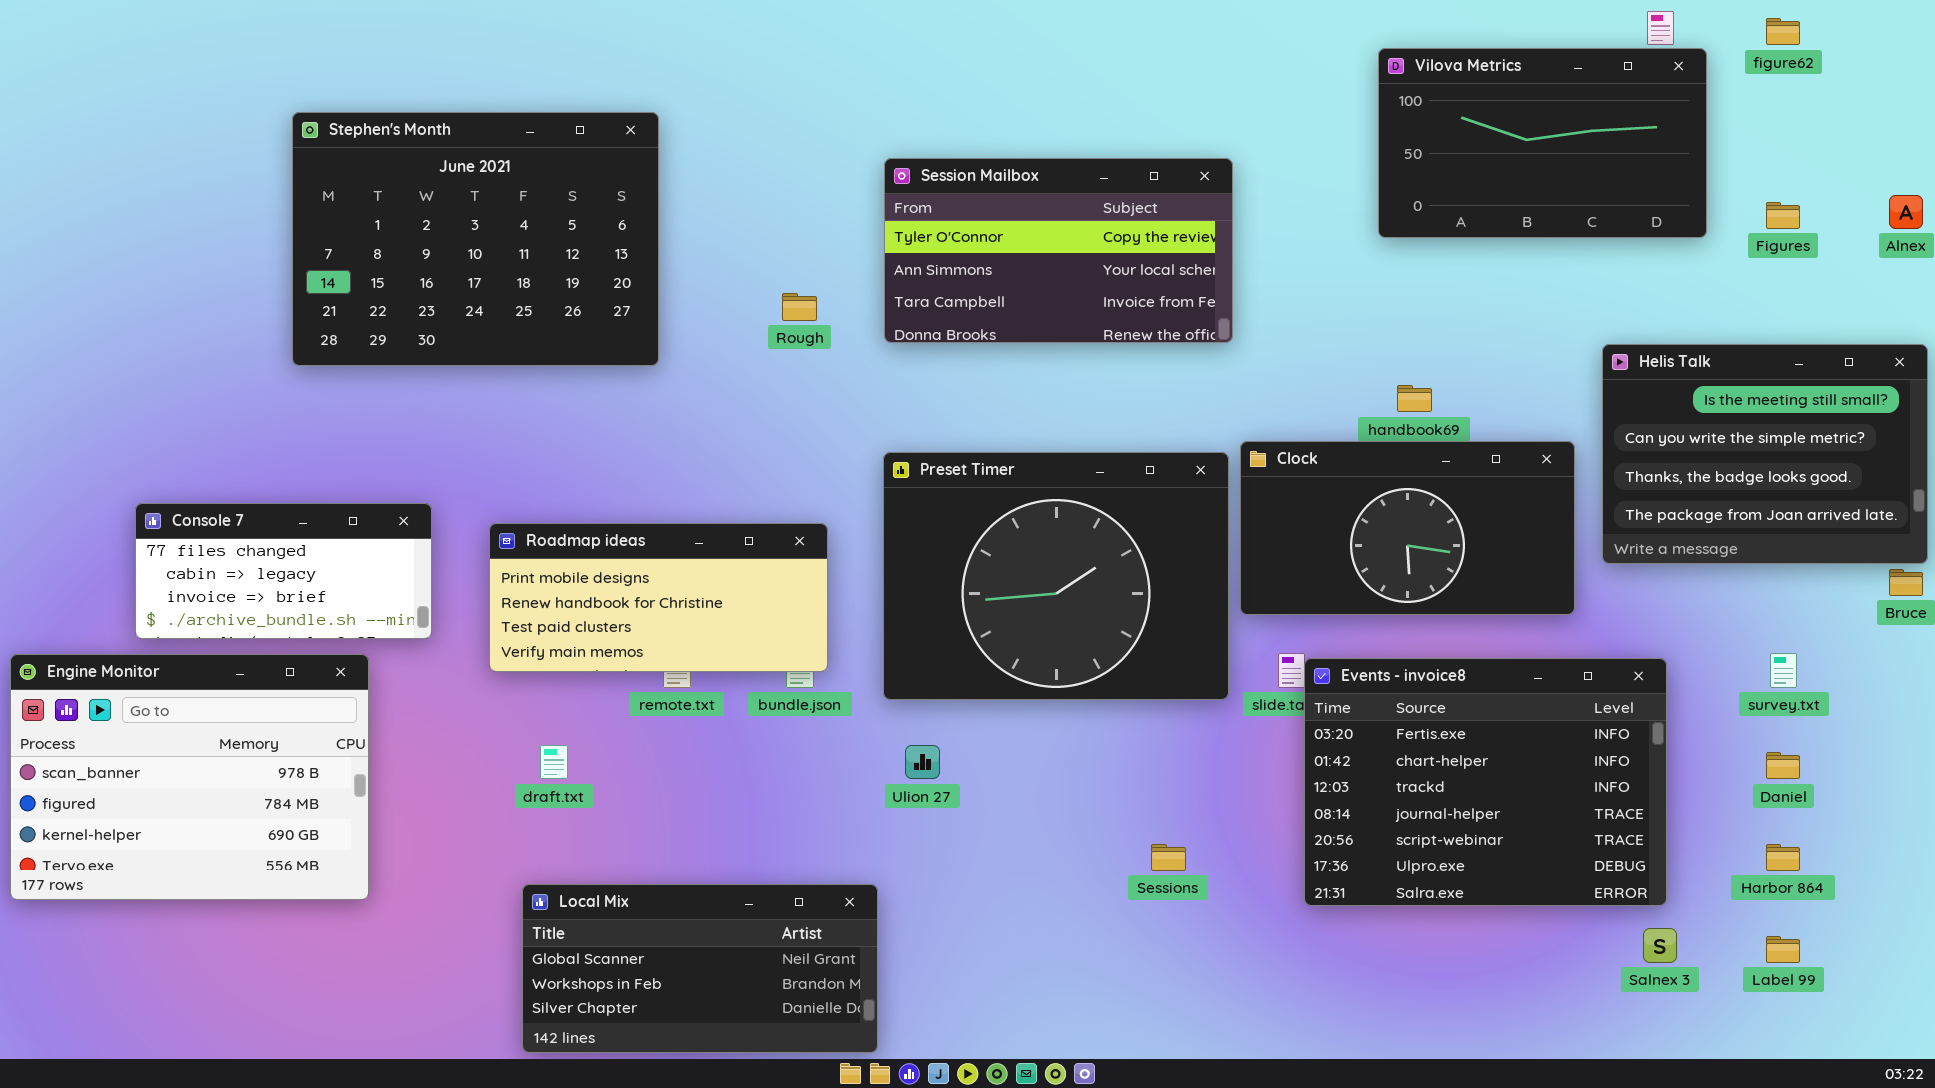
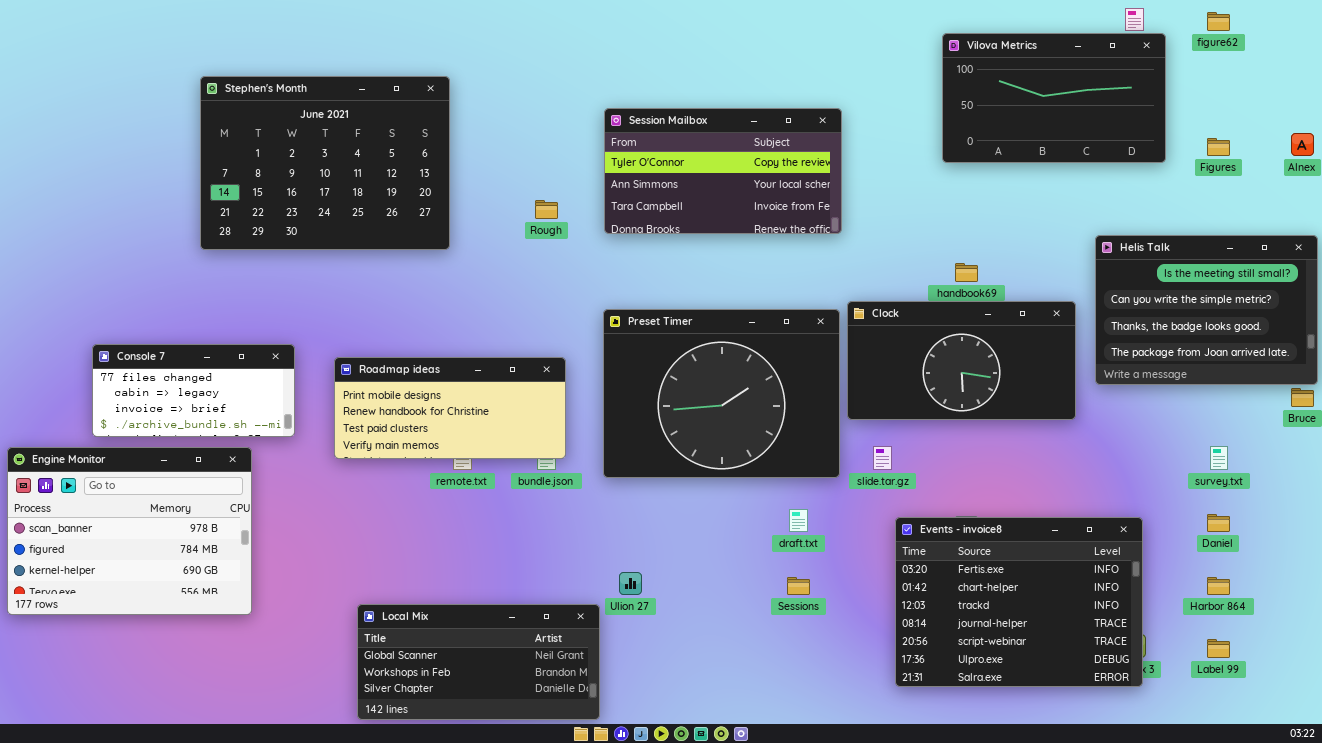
Events - invoice8: [1304,658,1667,906] -> [895,517,1143,687], moved
draft.txt: [540,745,568,779] -> [789,509,808,532], moved
Ulion 27: [905,745,940,779] -> [619,572,642,595], moved

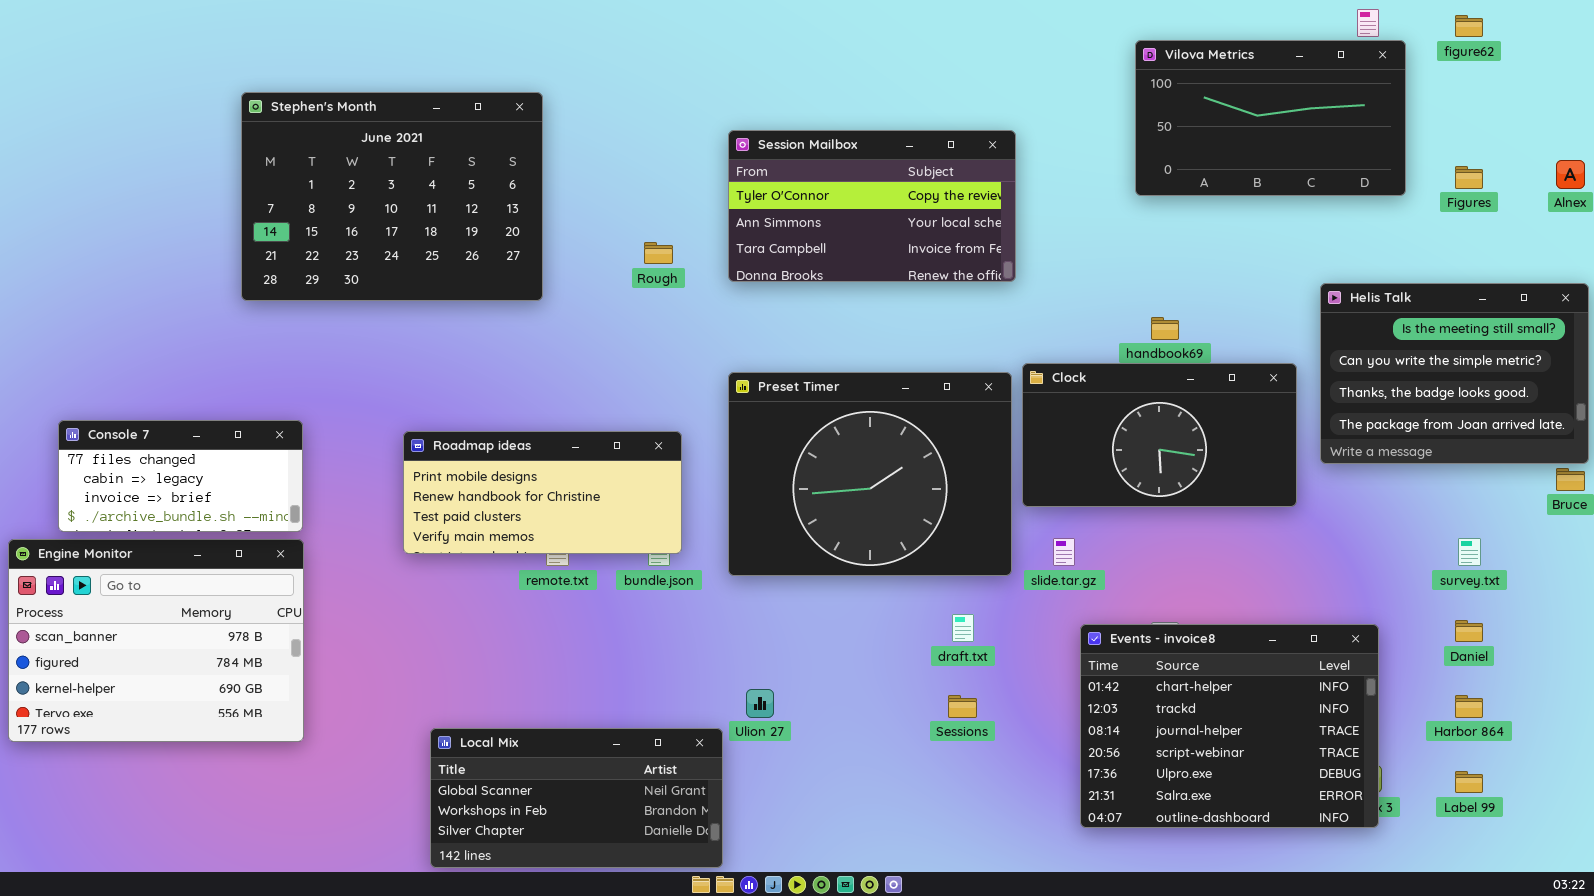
Console 7: [92,344,295,437] -> [58,420,303,532], moved
Events - invoice8: [895,517,1143,687] -> [1080,624,1379,828], scrolled down 1 row

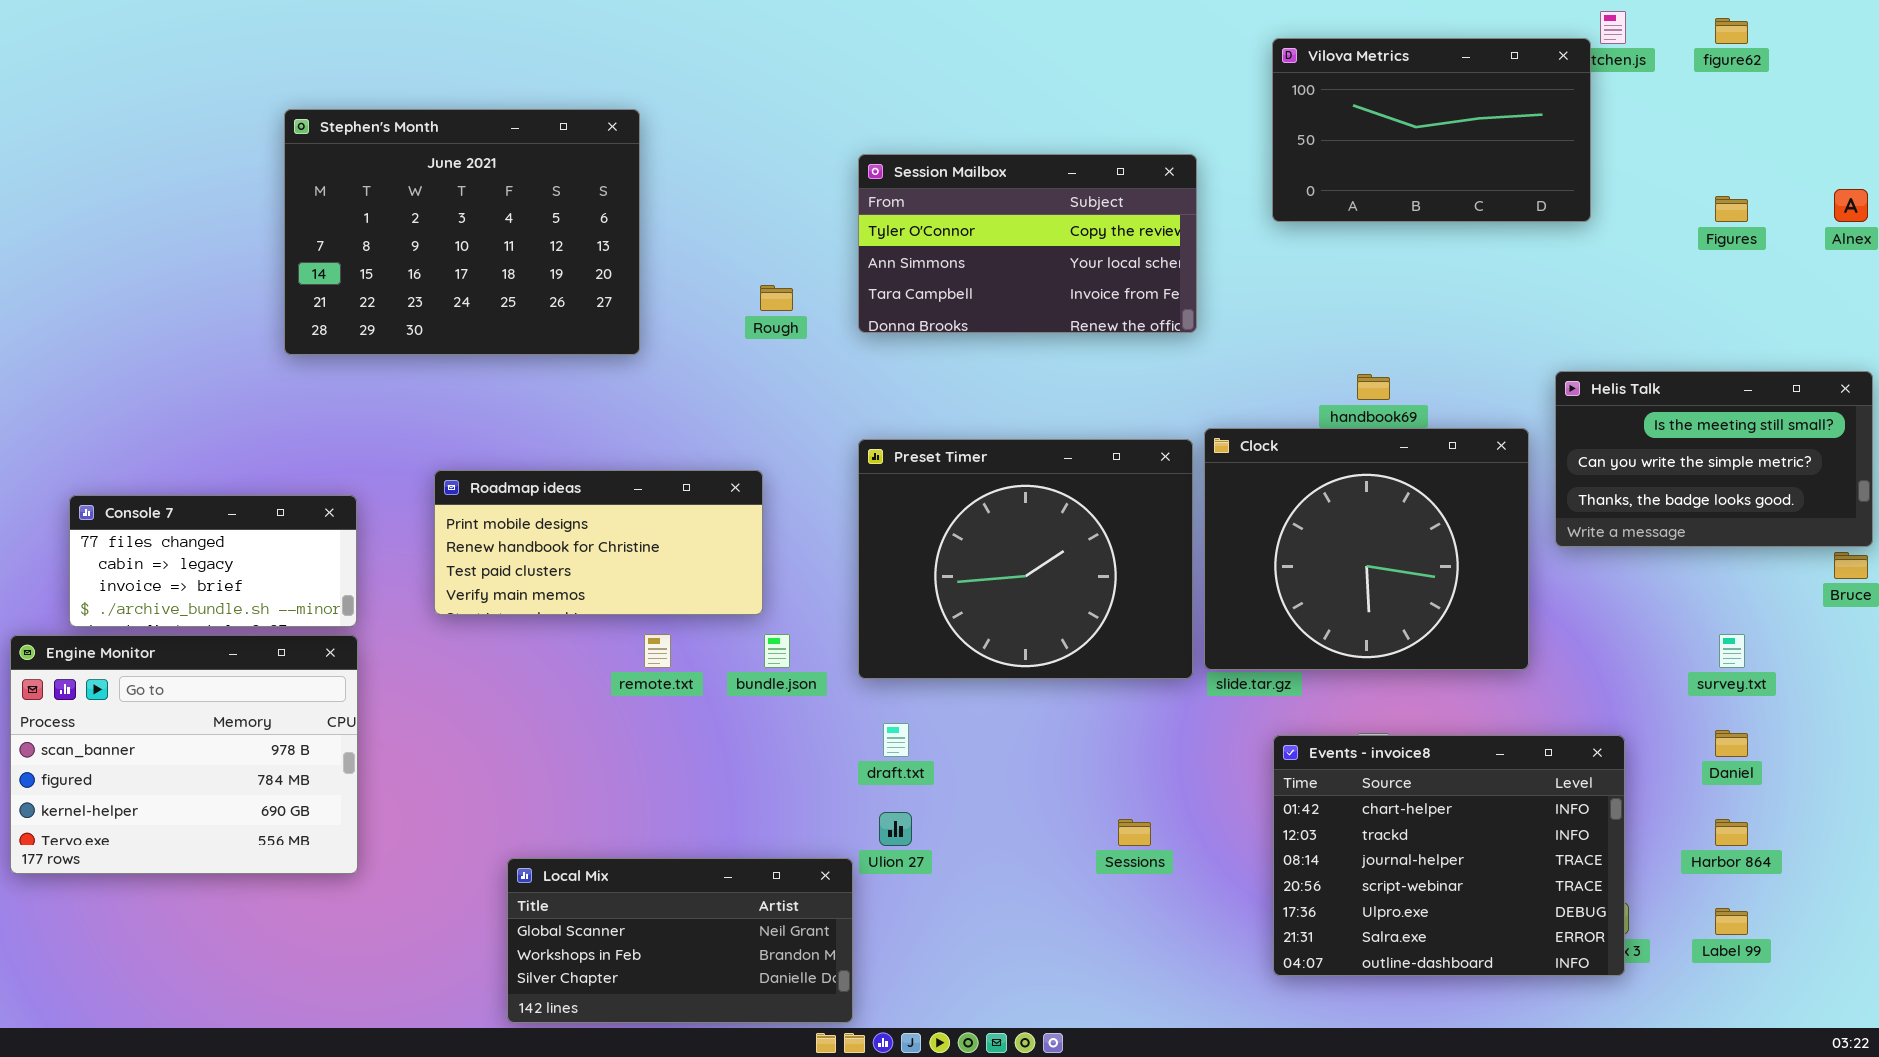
Vilova Metrics: [1135,40,1406,196] -> [1272,38,1591,222], moved
Helis Talk: [1320,283,1589,464] -> [1555,371,1873,547], resized
Clock: [1022,363,1297,507] -> [1204,428,1529,670], resized
Roadmap ideas: [403,431,682,554] -> [434,470,763,615], moved
draft.txt: [952,614,974,642] -> [883,723,909,757], moved

